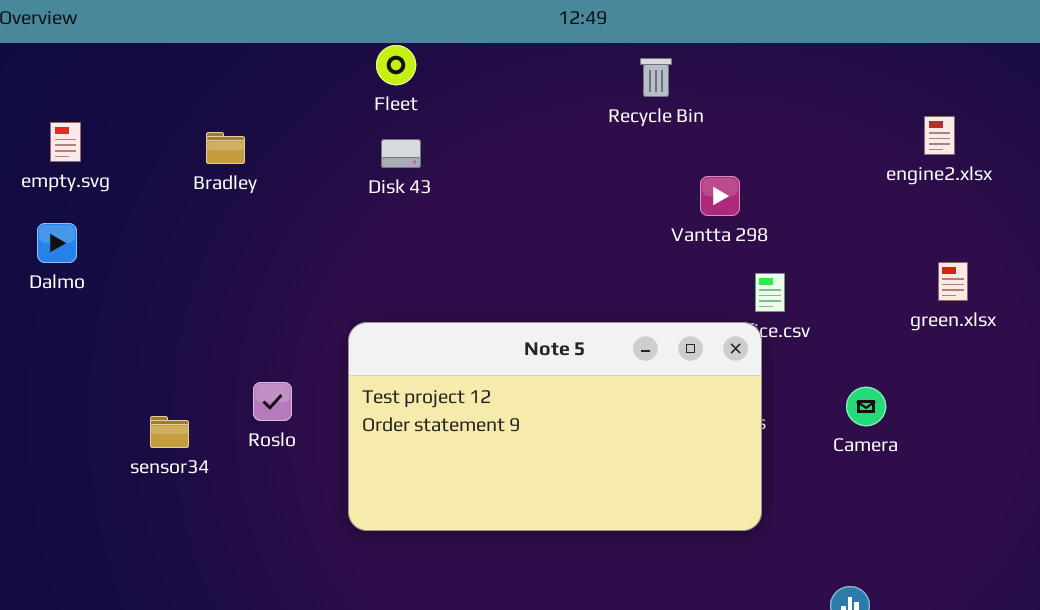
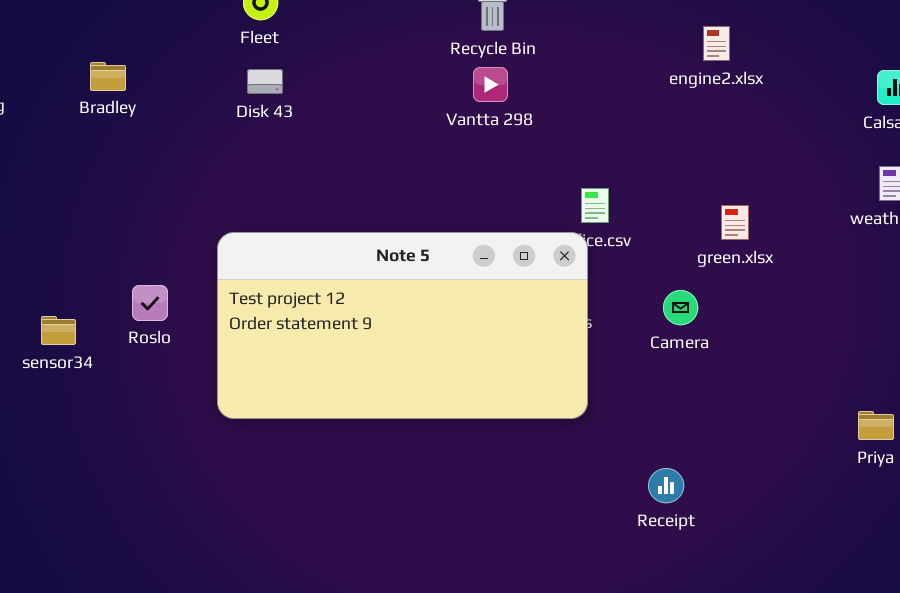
engine2.xlsx: [924,116,955,155] -> [703,26,730,61], moved
Vantta 298: [700,176,740,216] -> [473,67,508,102], moved
green.xlsx: [938,262,968,301] -> [721,205,749,240], moved

